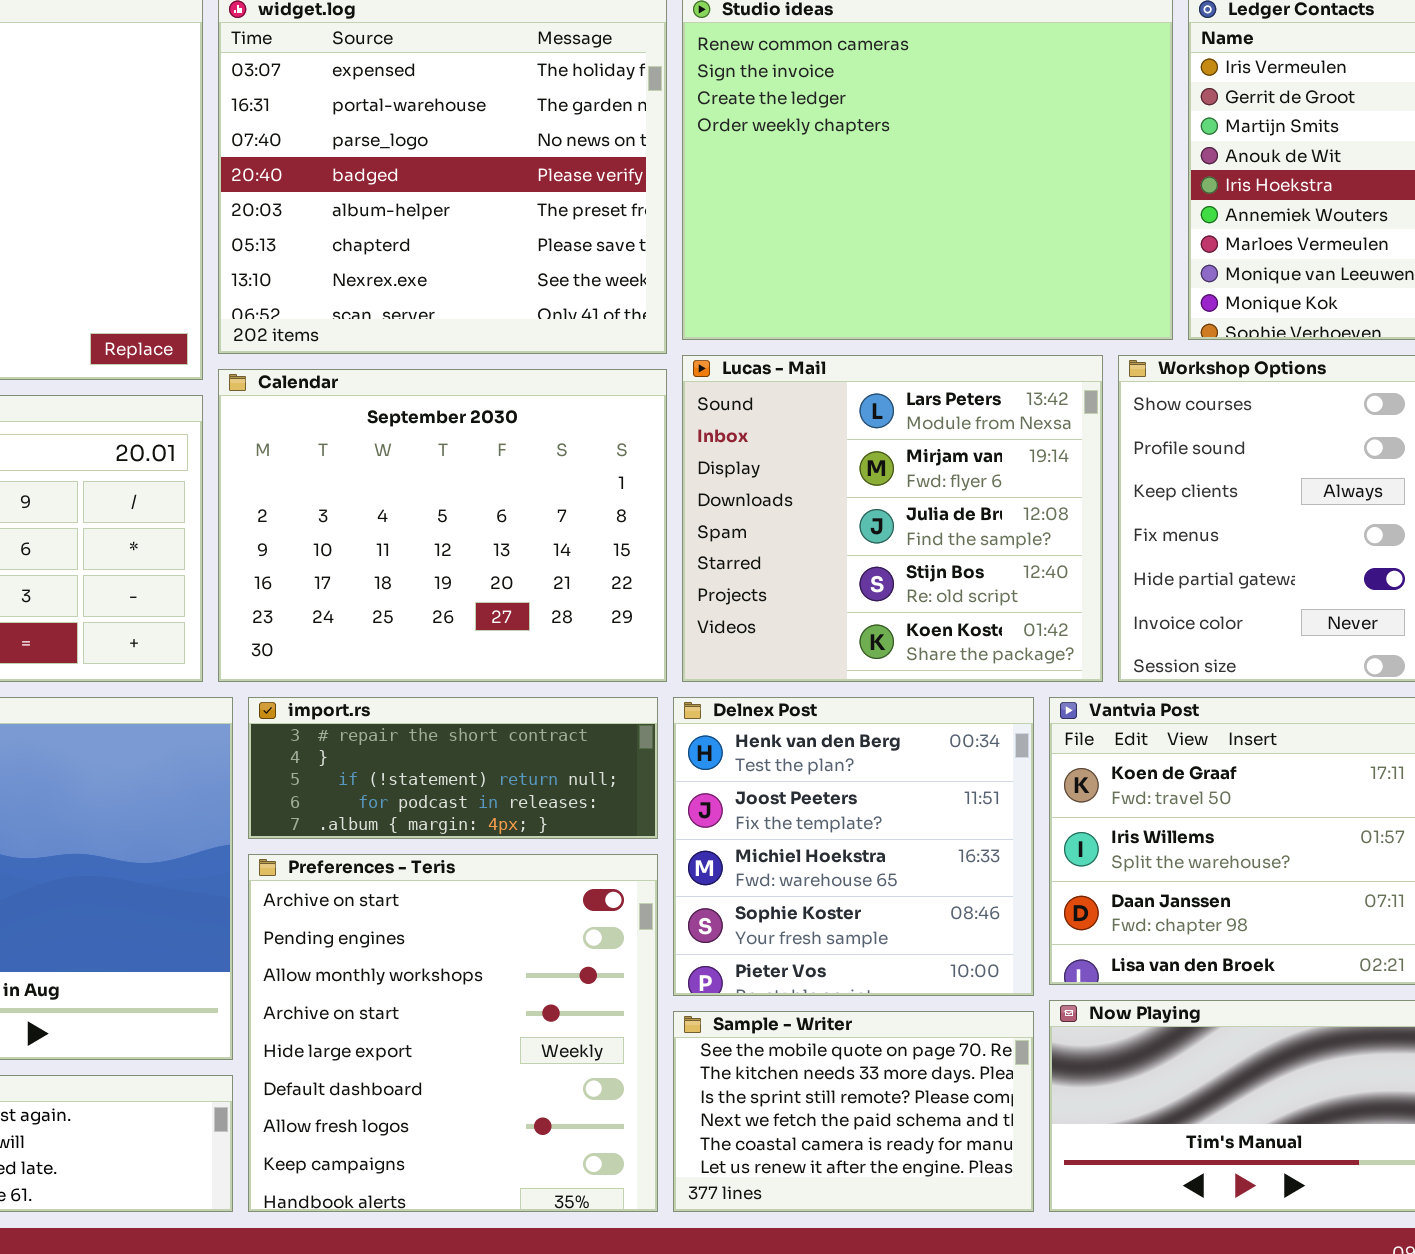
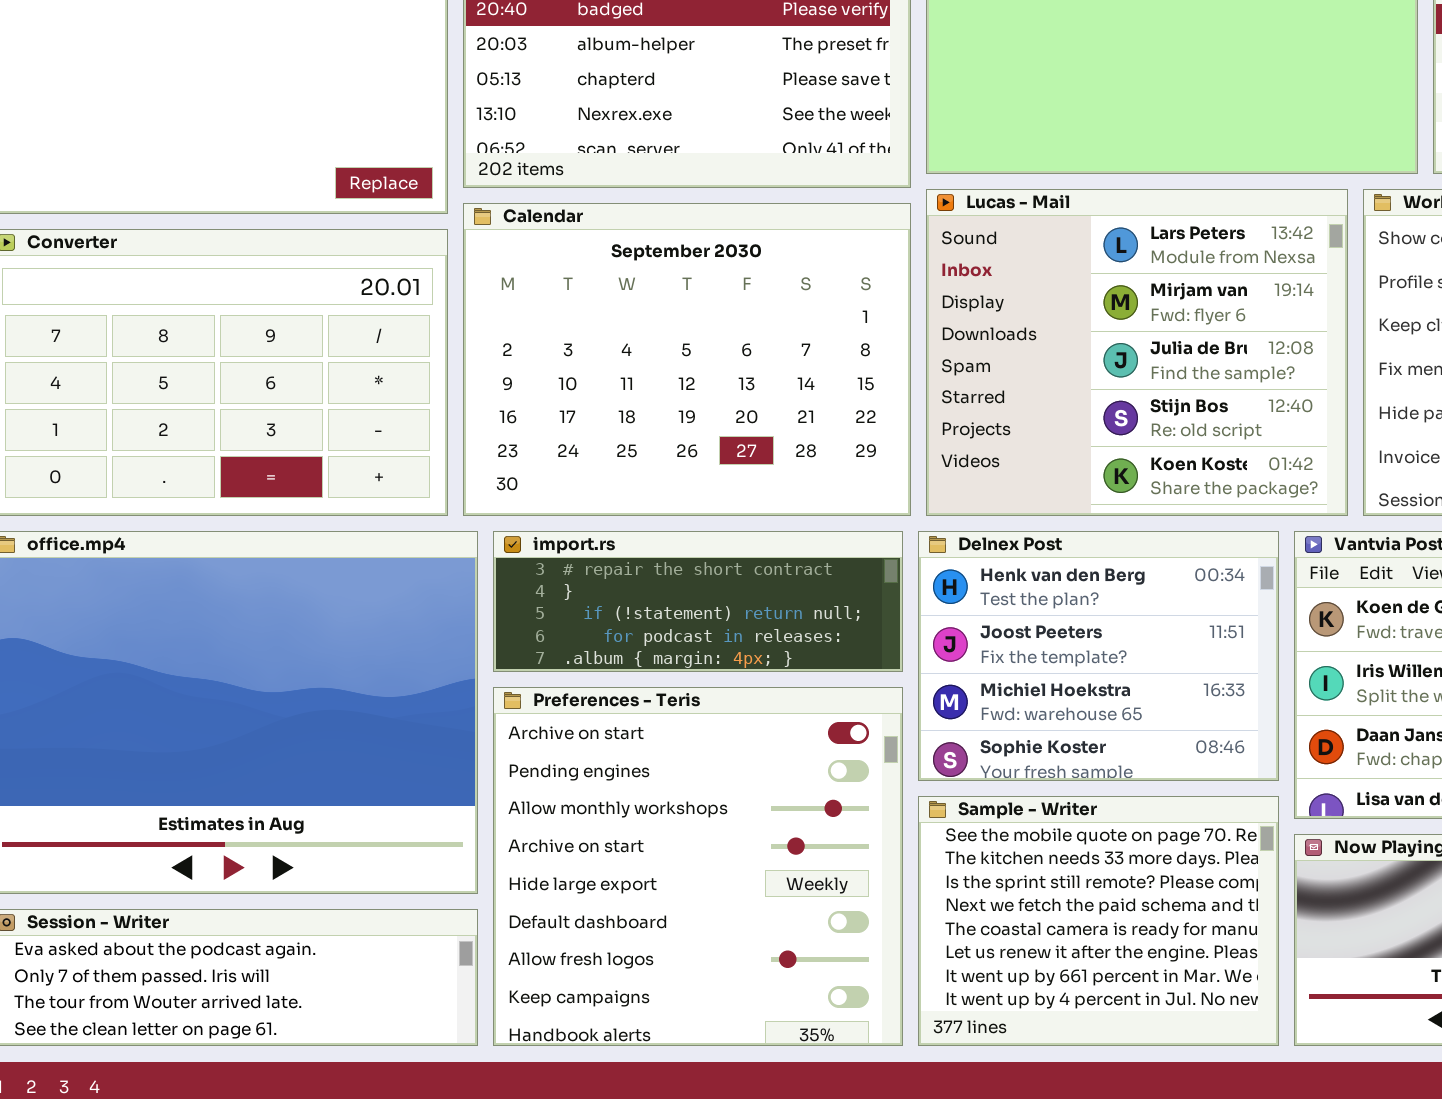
Delnex Post: [673,697,1034,996] -> [918,531,1279,781], resized
Sample - Writer: [673,1011,1034,1212] -> [918,796,1279,1046], resized

